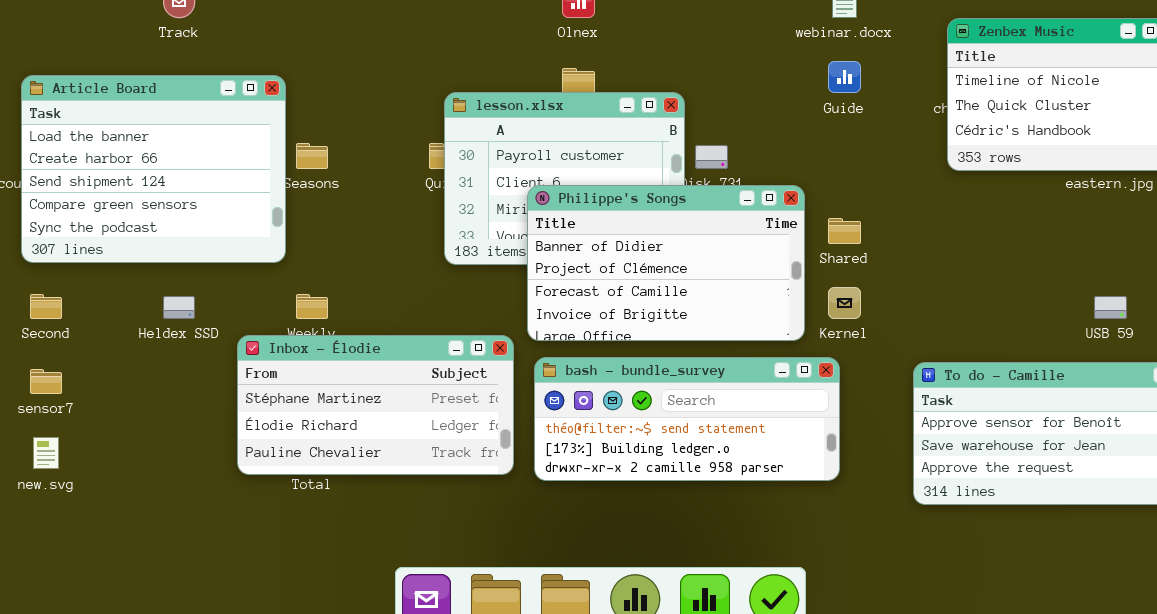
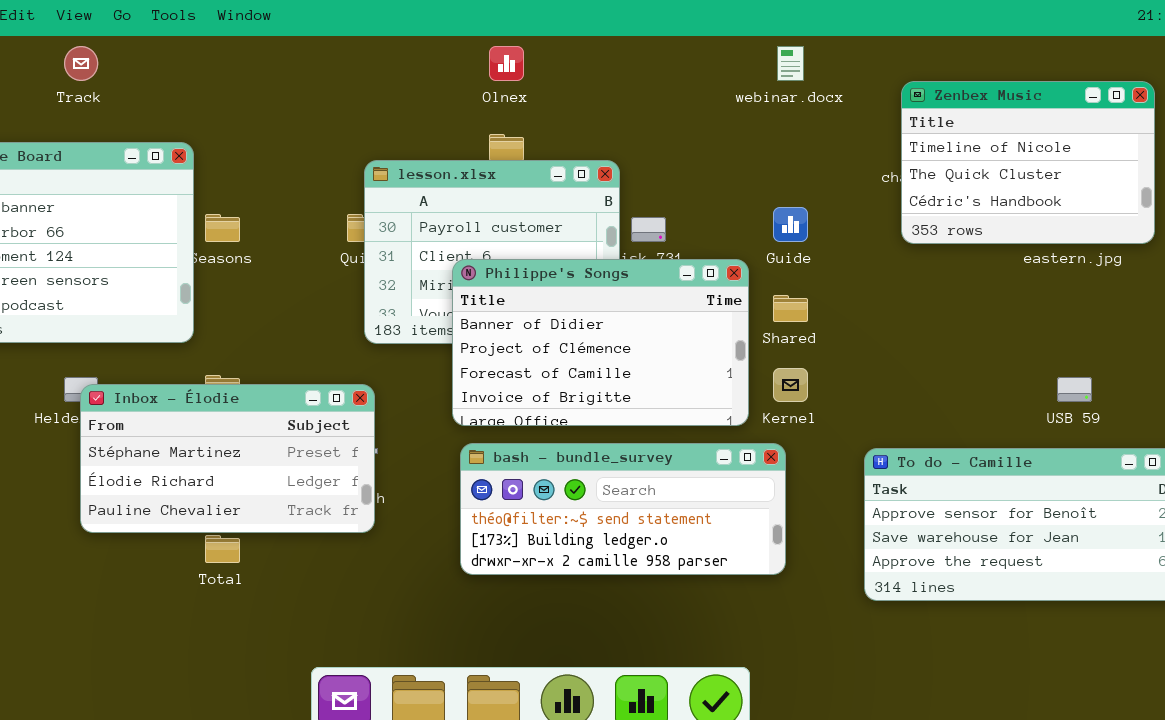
Guide: [828,61,861,93] -> [773,207,808,242], moved
Inbox - Élodie: [237,335,514,475] -> [80,384,375,533], moved

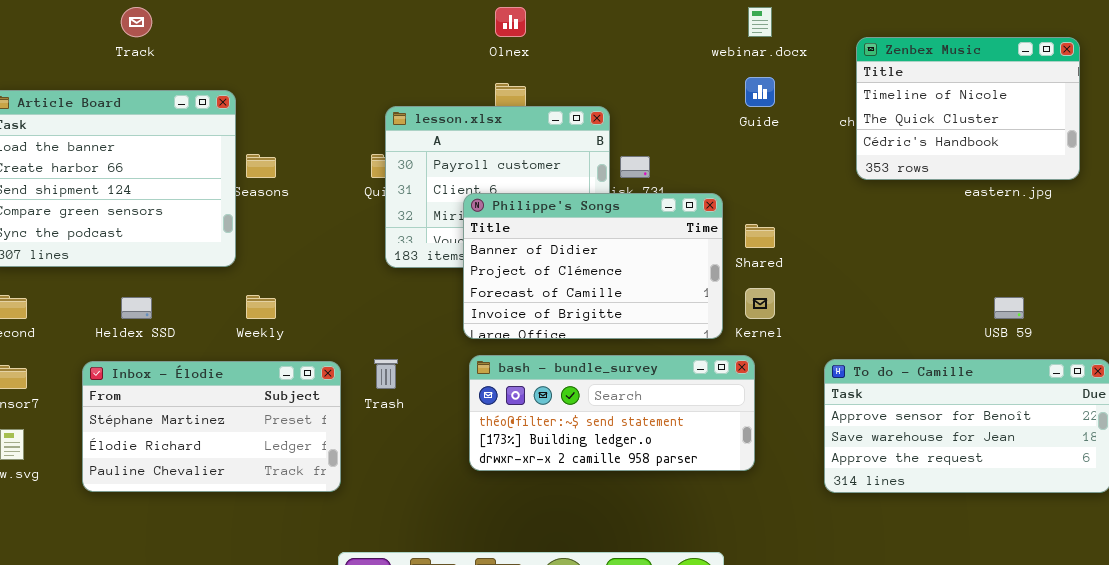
Guide: [773,207,808,242] -> [745,77,775,107], moved
Inbox - Élodie: [80,384,375,533] -> [82,361,341,492], moved

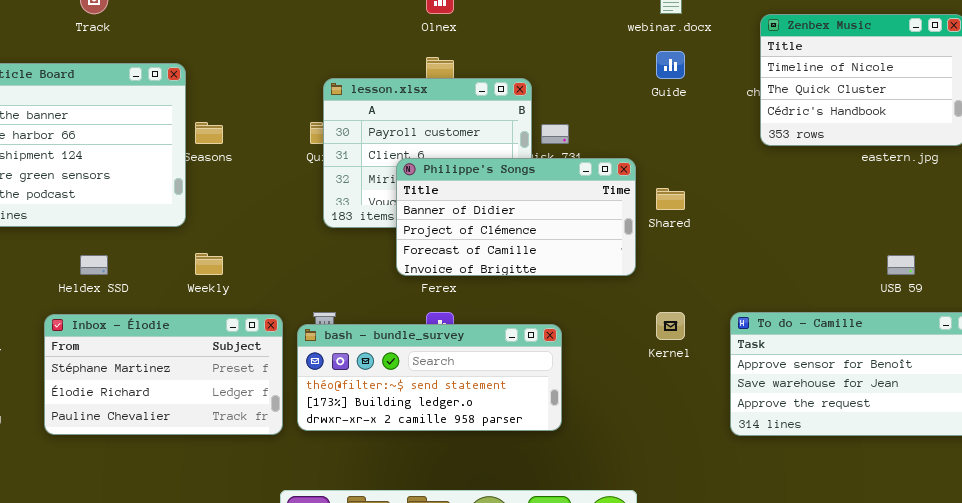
Philippe's Songs: [463,193,723,339] -> [396,158,636,276], resized
Kernel: [745,288,775,319] -> [656,312,685,340], moved
bash - bundle_survey: [469,355,755,471] -> [297,324,562,431], moved

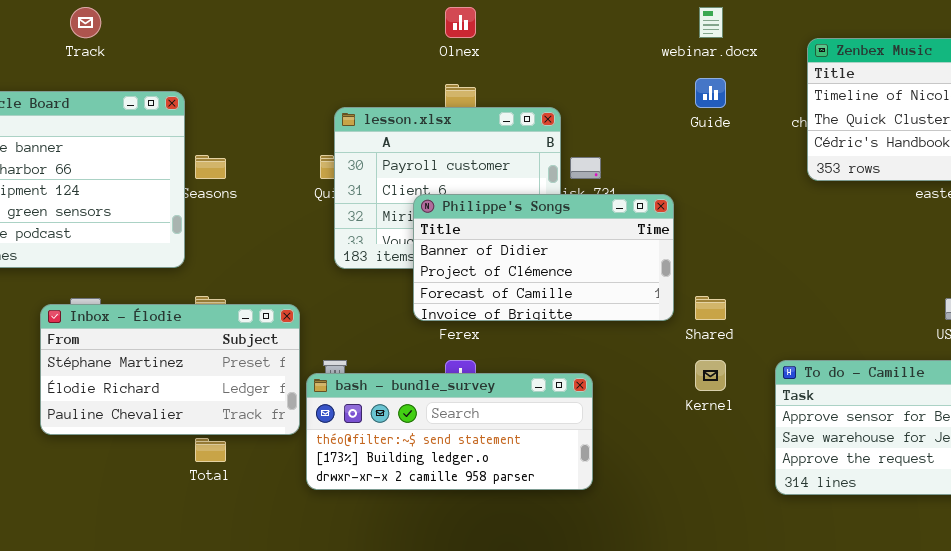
Shared: [656,188,685,210] -> [695,296,726,320], moved
Inbox - Élodie: [44,314,283,435] -> [40,304,300,435], moved

